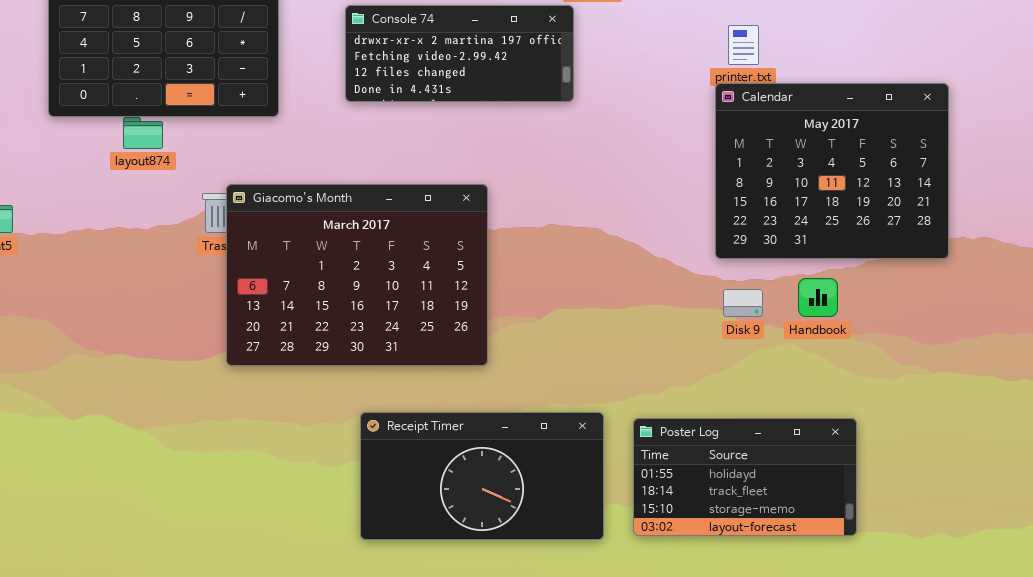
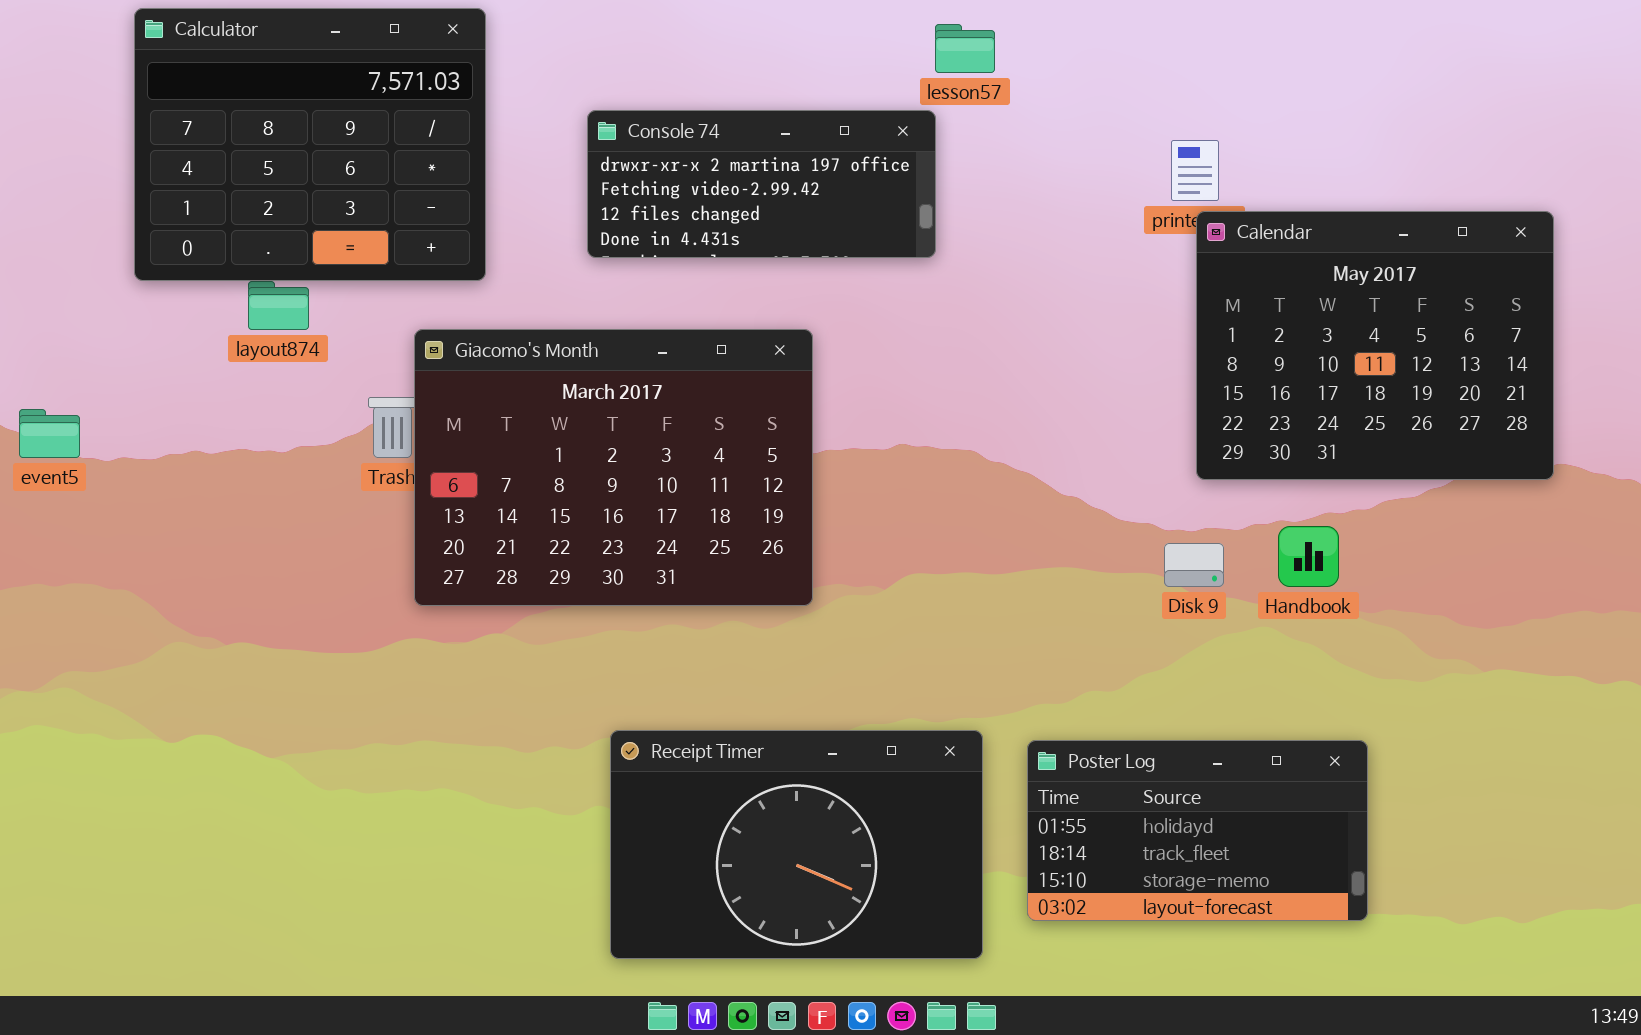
Calendar: [715,83,949,259] -> [1196,211,1554,480], moved
Giacomo's Month: [226,184,488,366] -> [414,329,813,606], moved
Receipt Timer: [360,412,604,540] -> [610,730,983,959], resized

